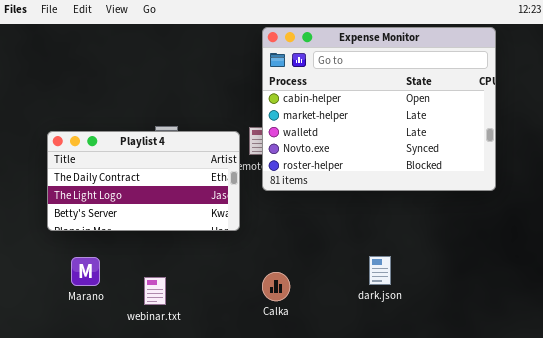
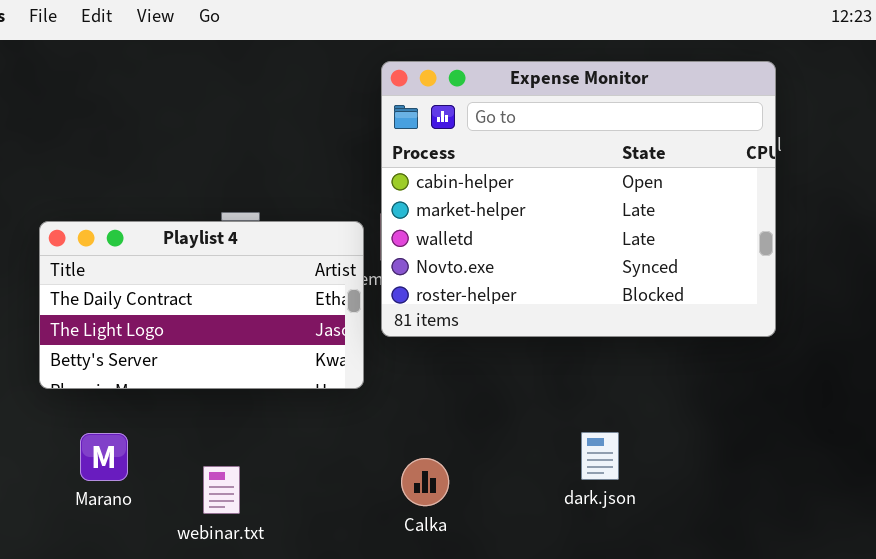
Expense Monitor: [262,27,496,191] -> [381,61,776,337], moved

